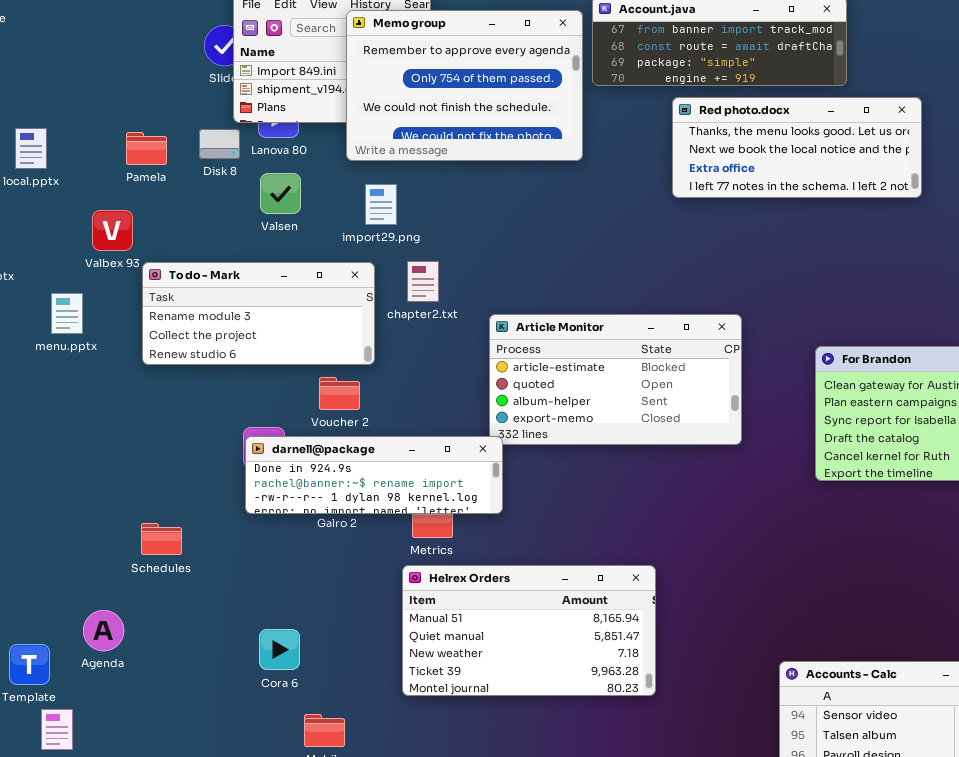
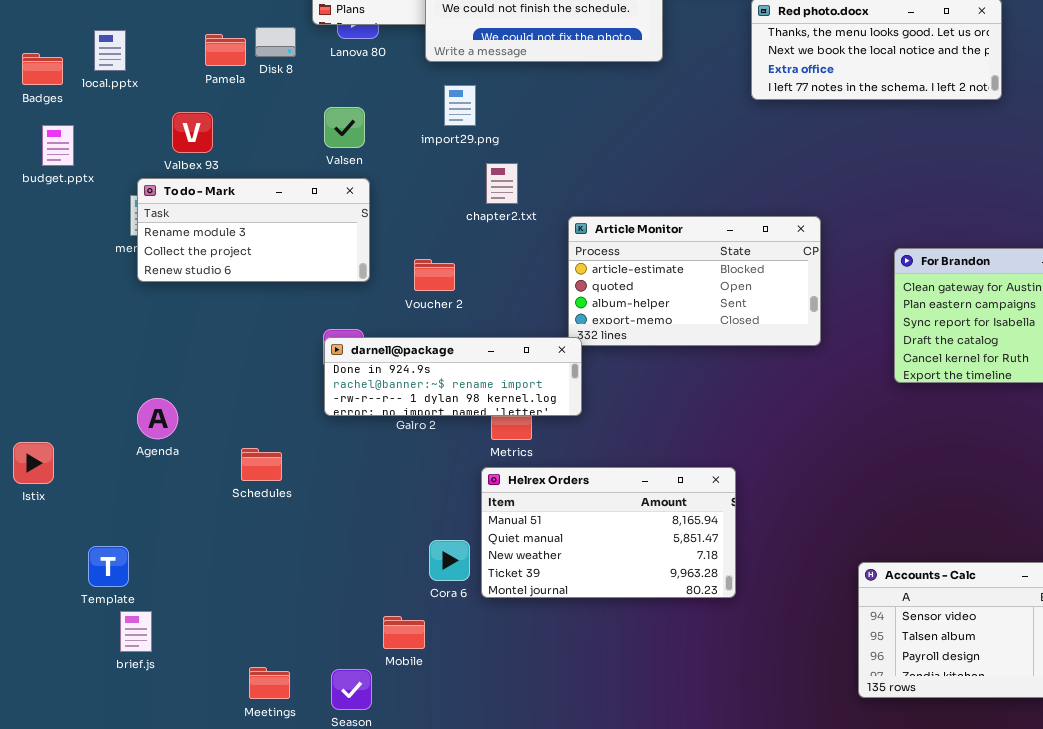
Disk 8: [199,129,240,159] -> [255,27,296,57], moved
Valsen: [260,173,301,214] -> [324,107,365,148], moved
To do - Mark: [142,262,375,365] -> [137,178,370,282], moved
Voucher 2: [319,377,360,410] -> [414,259,455,291], moved
Schedules: [141,523,182,555] -> [241,448,282,481], moved
Agenda: [83,610,124,651] -> [137,398,178,439], moved
Cora 6: [259,629,300,670] -> [429,540,470,581], moved

